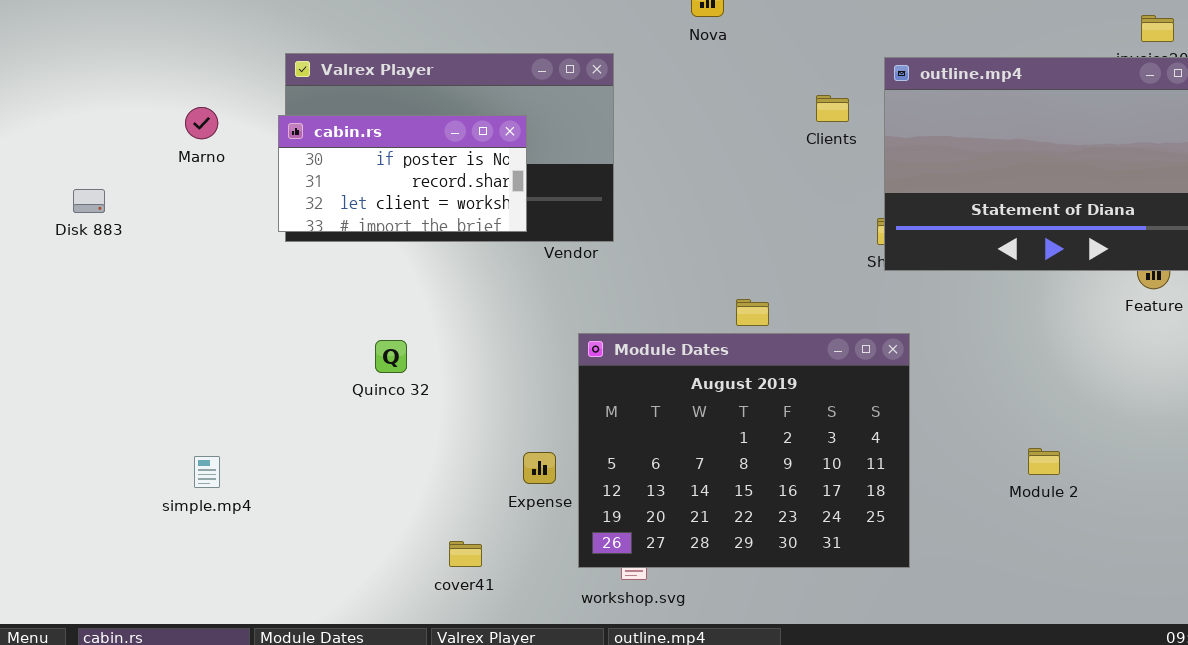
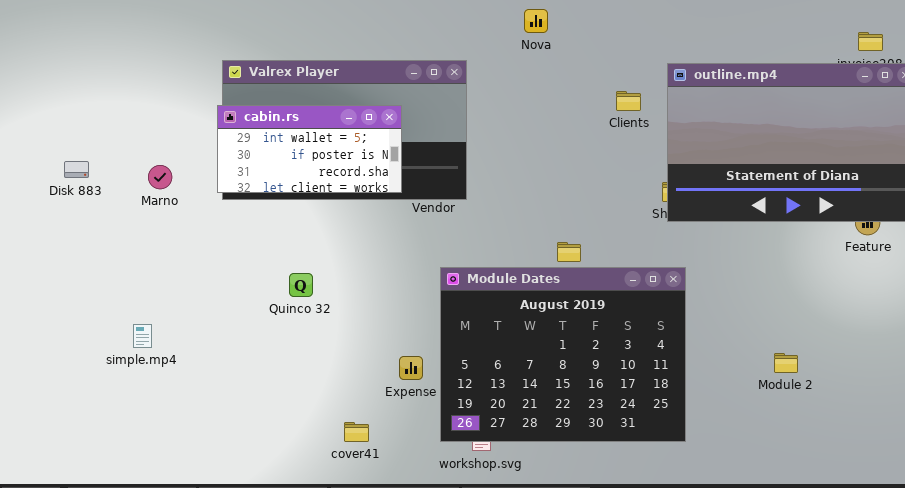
Marno: [185,107,218,139] -> [148,165,172,189], moved
cabin.rs: [278,115,527,232] -> [217,105,402,193], scrolled up 1 row
simple.mp4: [194,456,220,488] -> [133,324,152,348], moved

